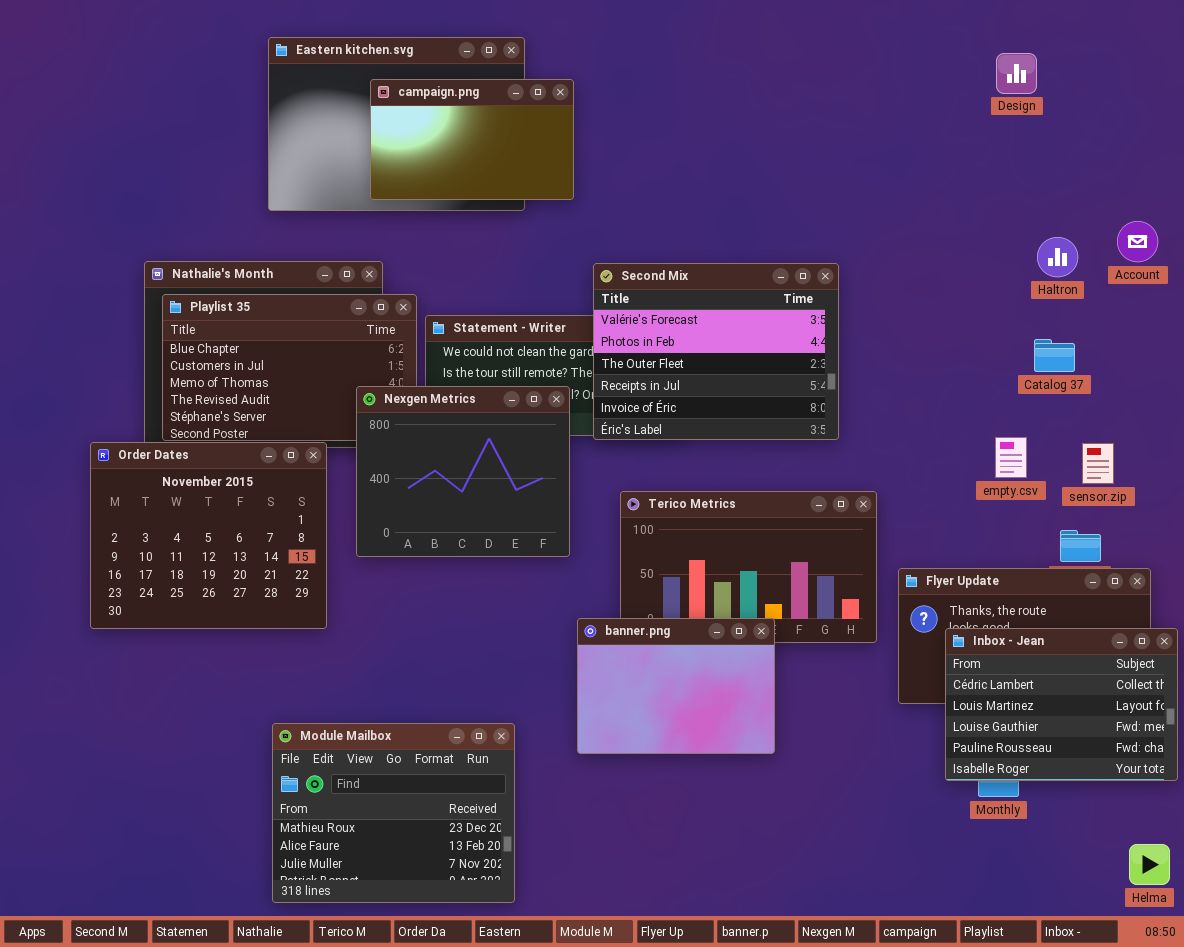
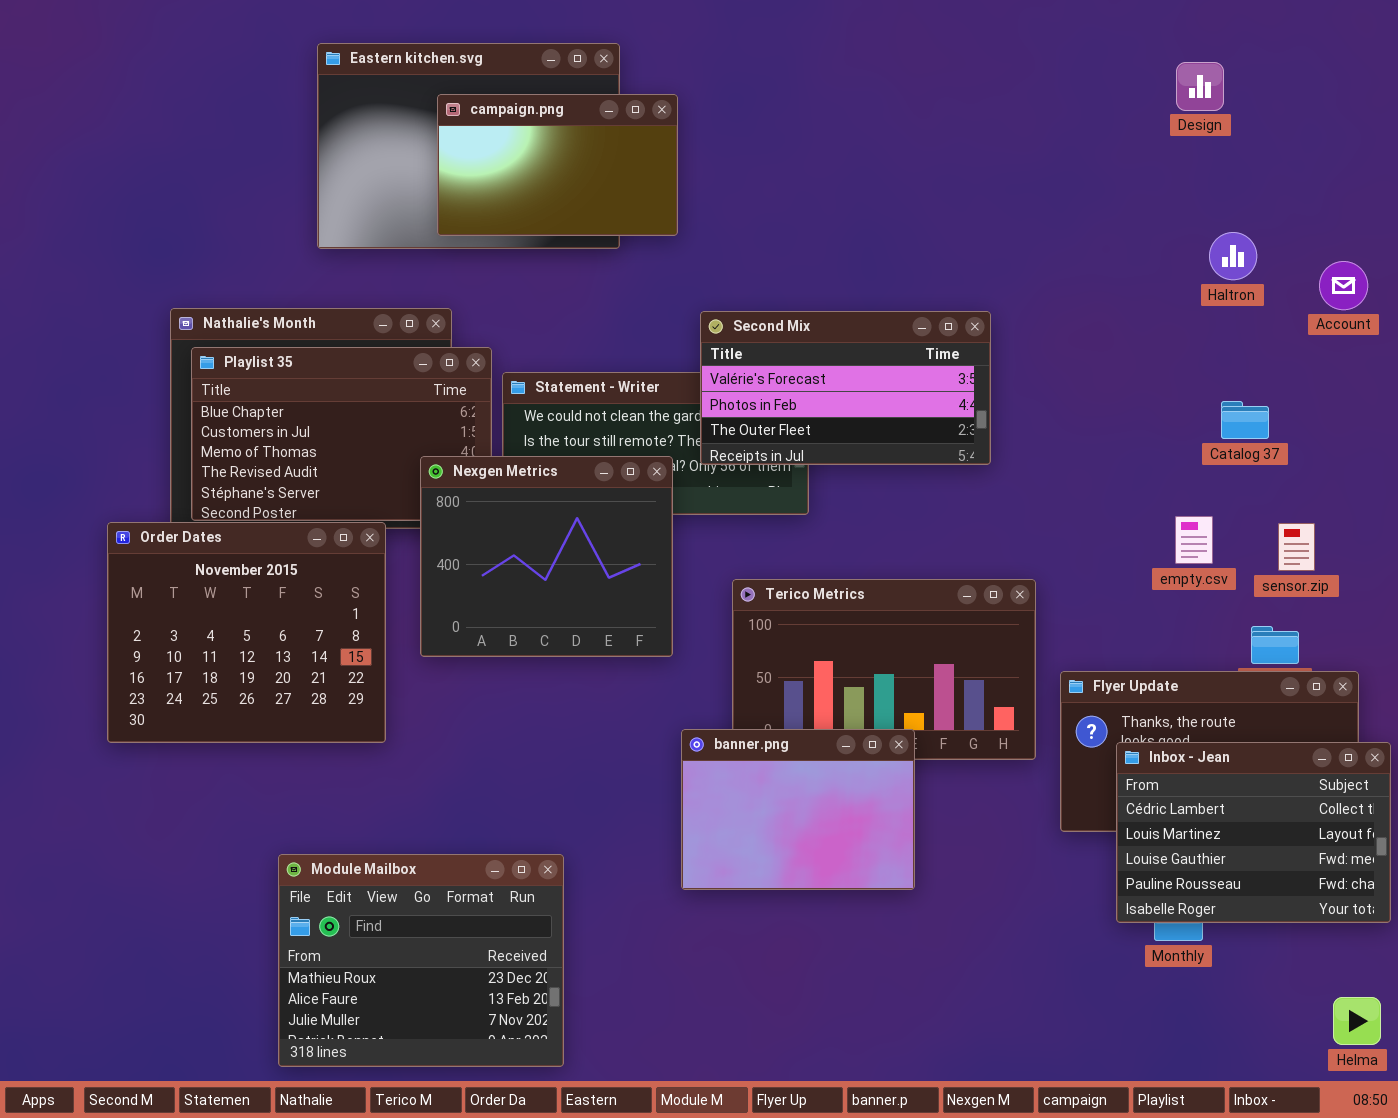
Haltron: [1037,237,1078,277] -> [1209,232,1257,280], moved
Second Mix: [593,263,839,440] -> [700,311,991,465], resized
Module Mailbox: [272,723,515,903] -> [278,854,564,1067], moved

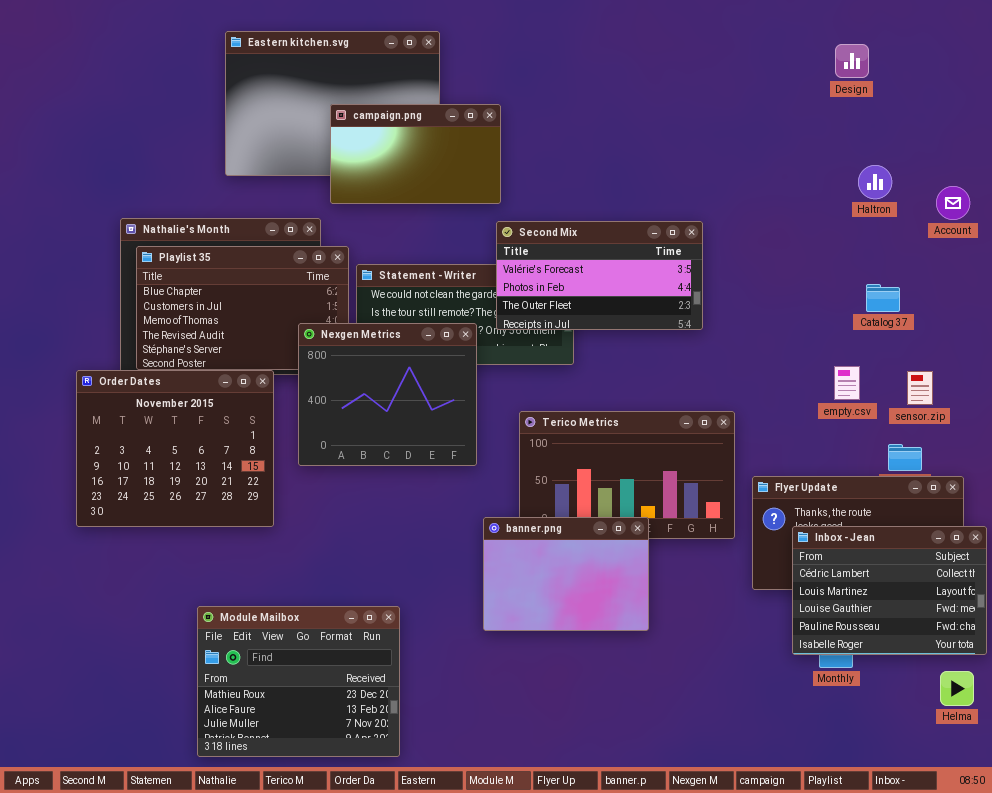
campaign.png: [437,94,678,236] -> [330,104,501,204], moved
Helma: [1333,997,1381,1045] -> [940,671,974,706], moved

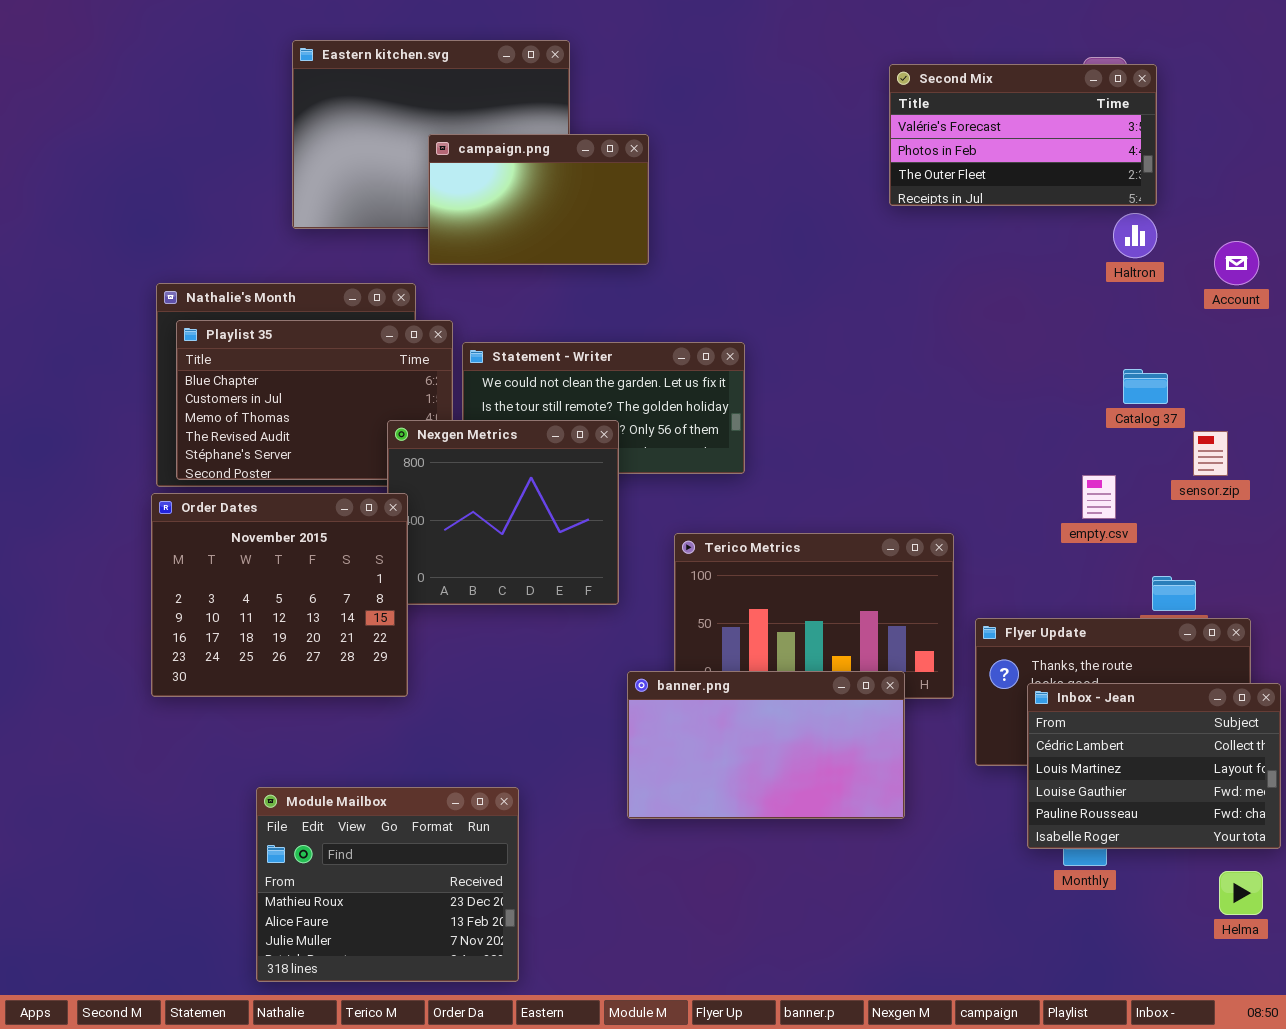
Second Mix: [496,221,703,330] -> [889,64,1157,206], moved
Order Dates: [76,370,274,527] -> [151,493,408,697], moved
sensor.zip: [907,371,933,405] -> [1193,431,1228,476], moved
banner.png: [483,517,649,631] -> [627,671,905,819], resized

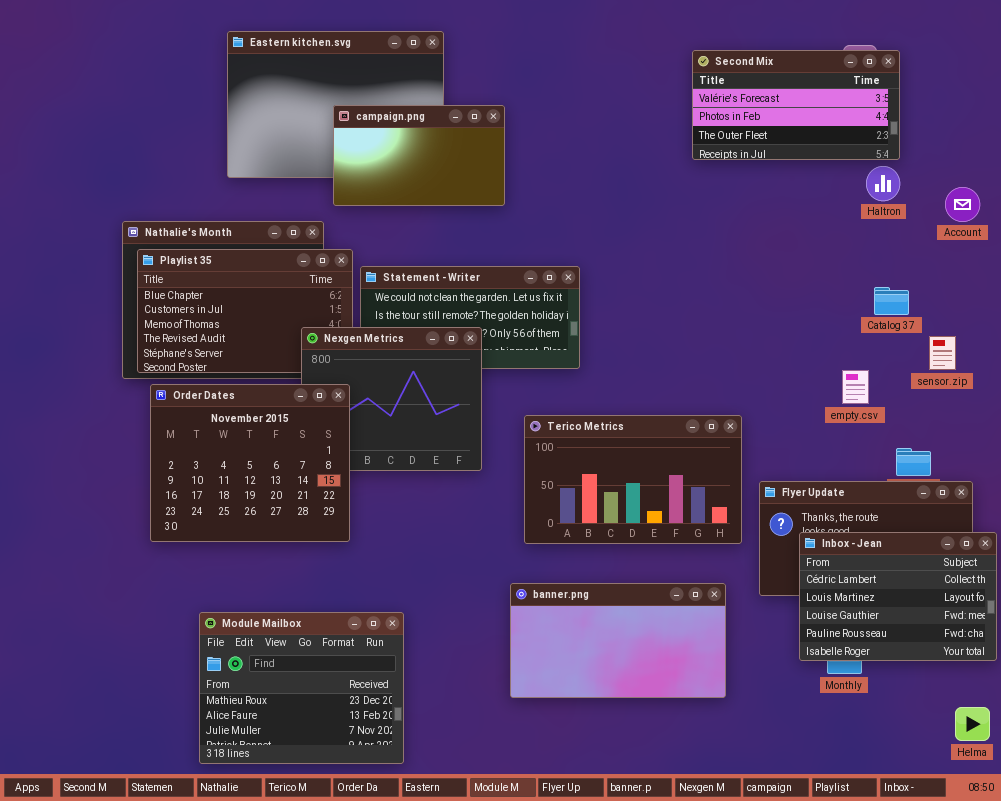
Order Dates: [151,493,408,697] -> [150,384,350,542], moved
banner.png: [627,671,905,819] -> [510,583,726,698], moved
Helma: [1219,871,1263,915] -> [955,707,990,741], moved

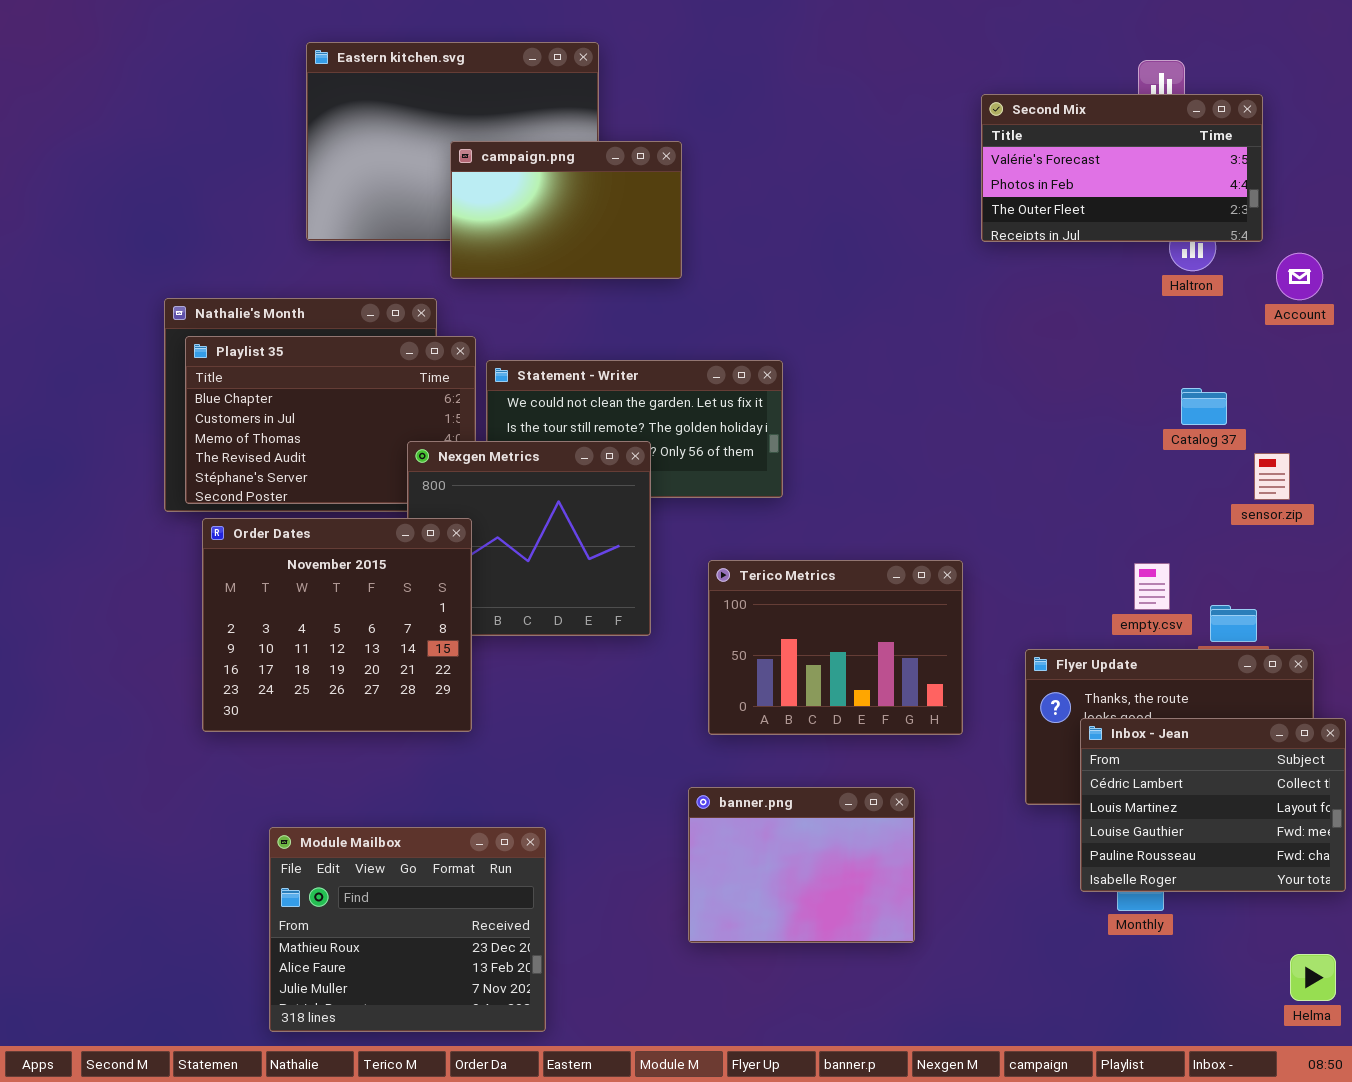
Second Mix: [692,50,900,160] -> [981,94,1263,242], moved
empty.csv: [842,370,869,404] -> [1134,563,1170,610], moved
Terico Metrics: [524,415,742,544] -> [708,560,963,735], resized
banner.png: [510,583,726,698] -> [688,787,915,943], resized

